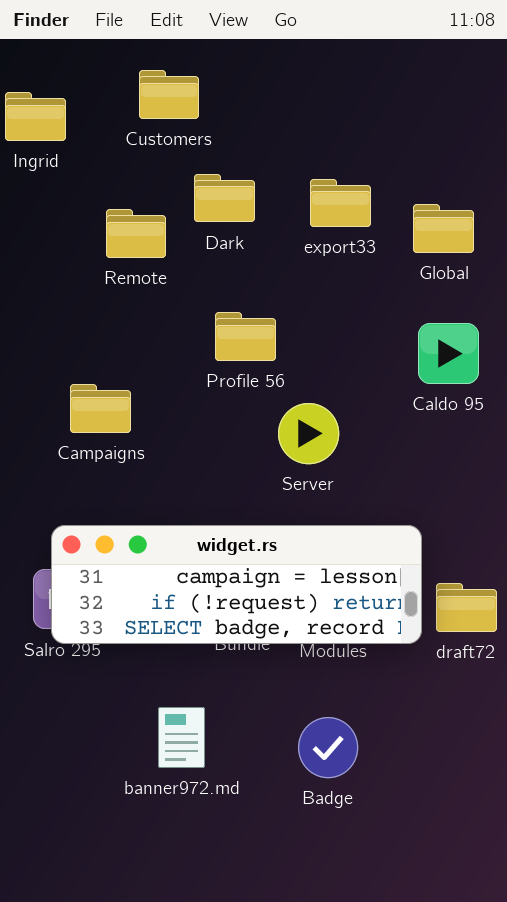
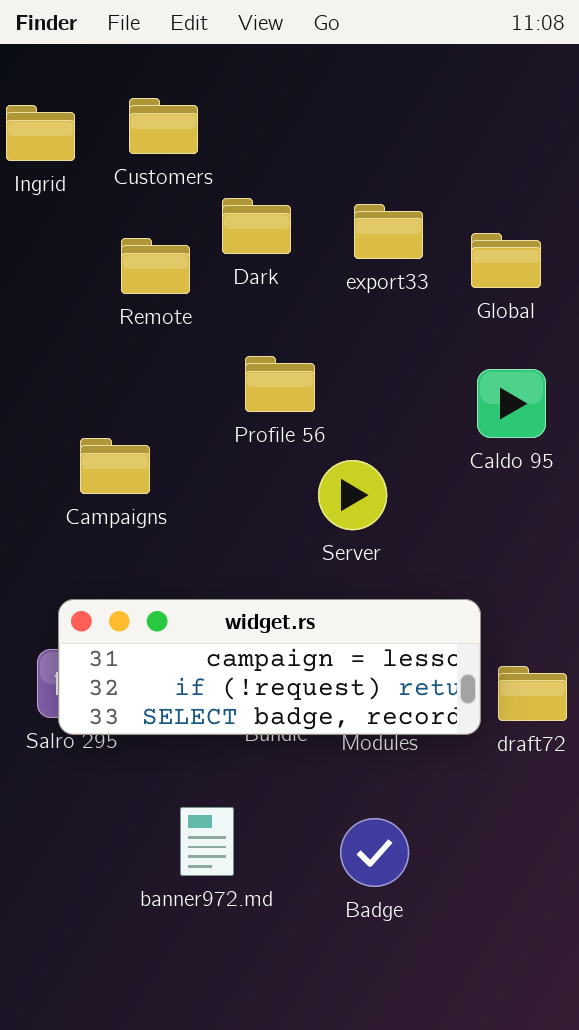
Customers: [139,70,199,119] -> [129,98,198,154], moved

